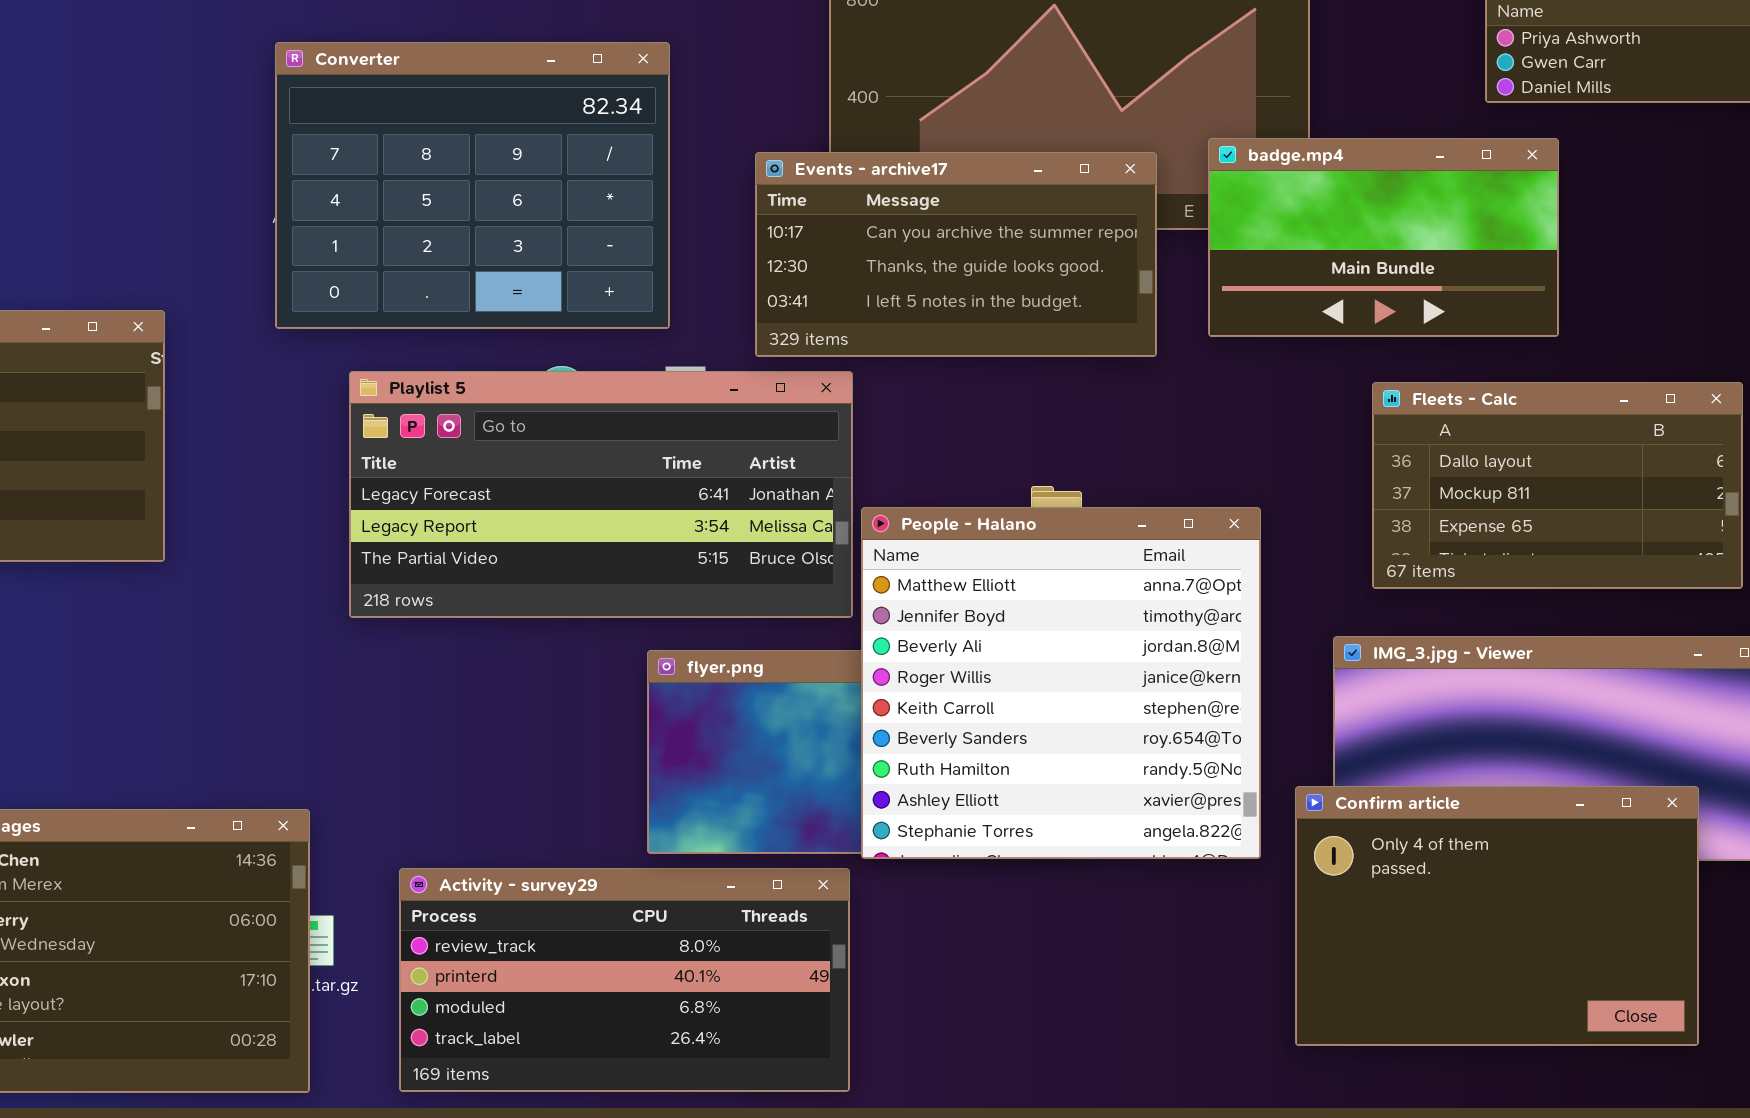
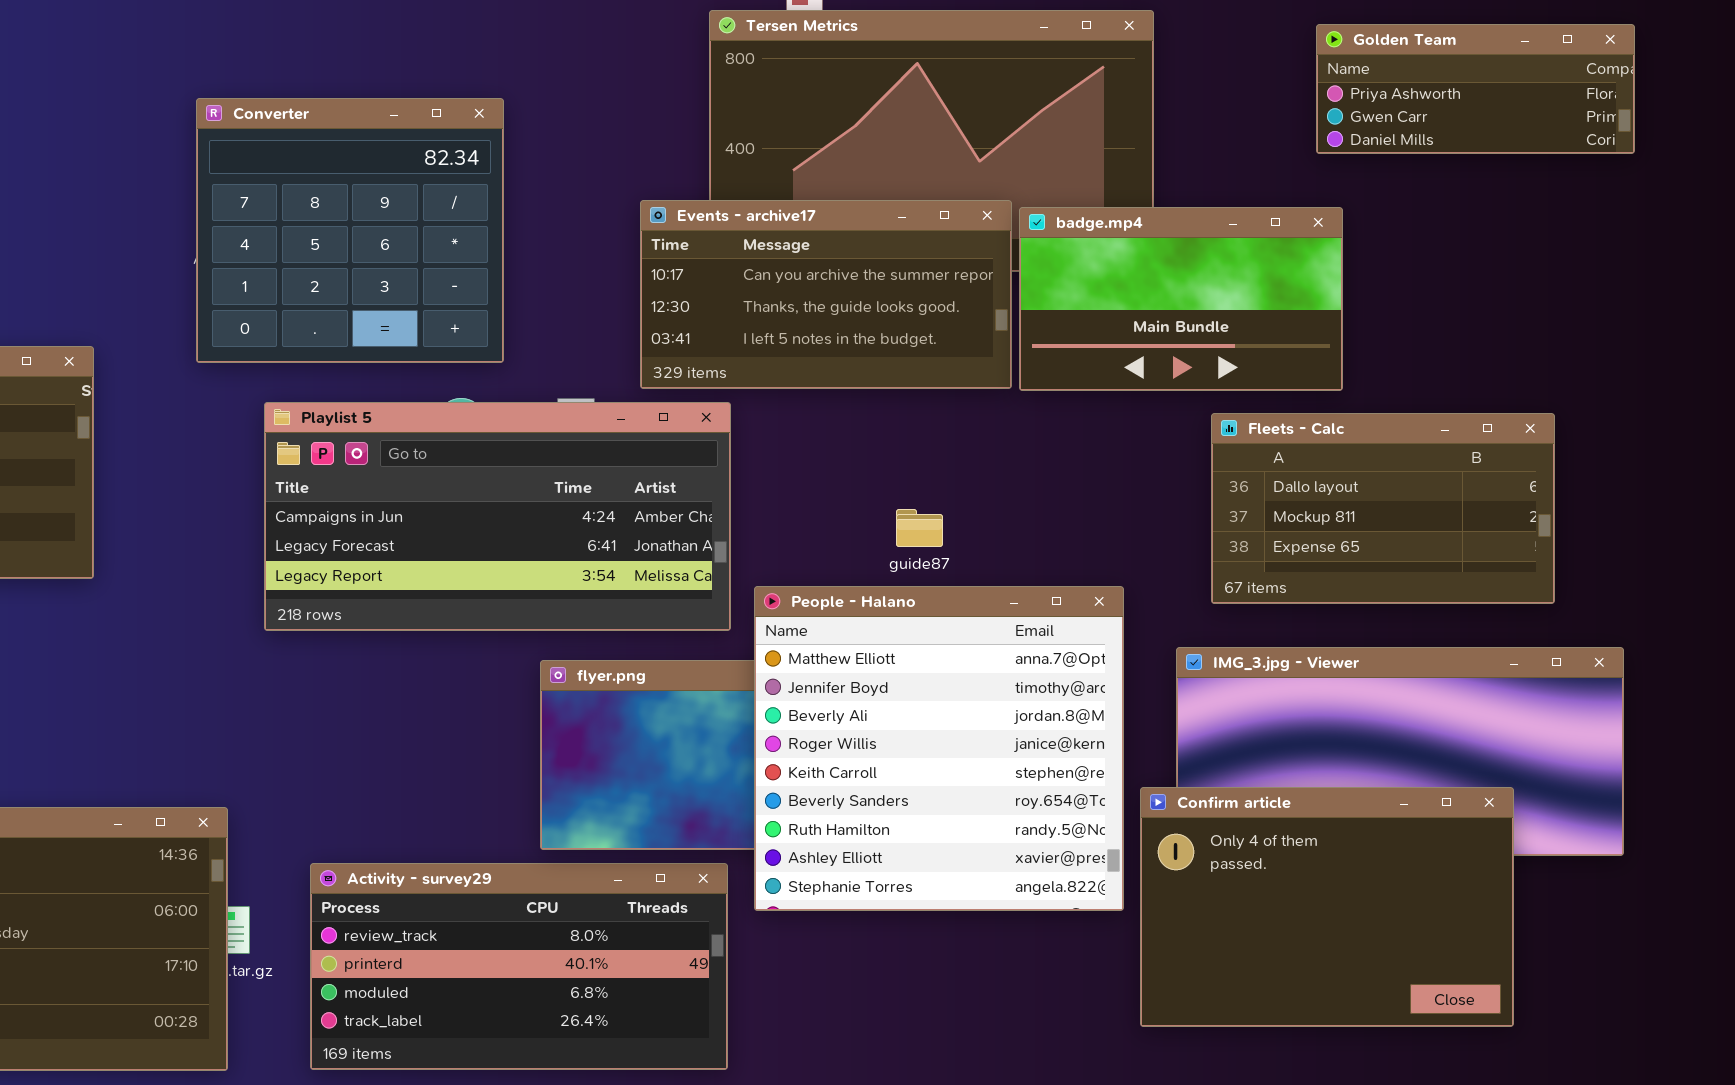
Converter: [275,42,670,329] -> [196,98,504,363], resized
badge.mp4: [1208,138,1559,337] -> [1019,207,1343,391], moved
Playlist 5: [349,371,853,618] -> [264,402,731,631], scrolled up 1 row
People - Halano: [861,507,1261,859] -> [754,586,1124,911], moved

